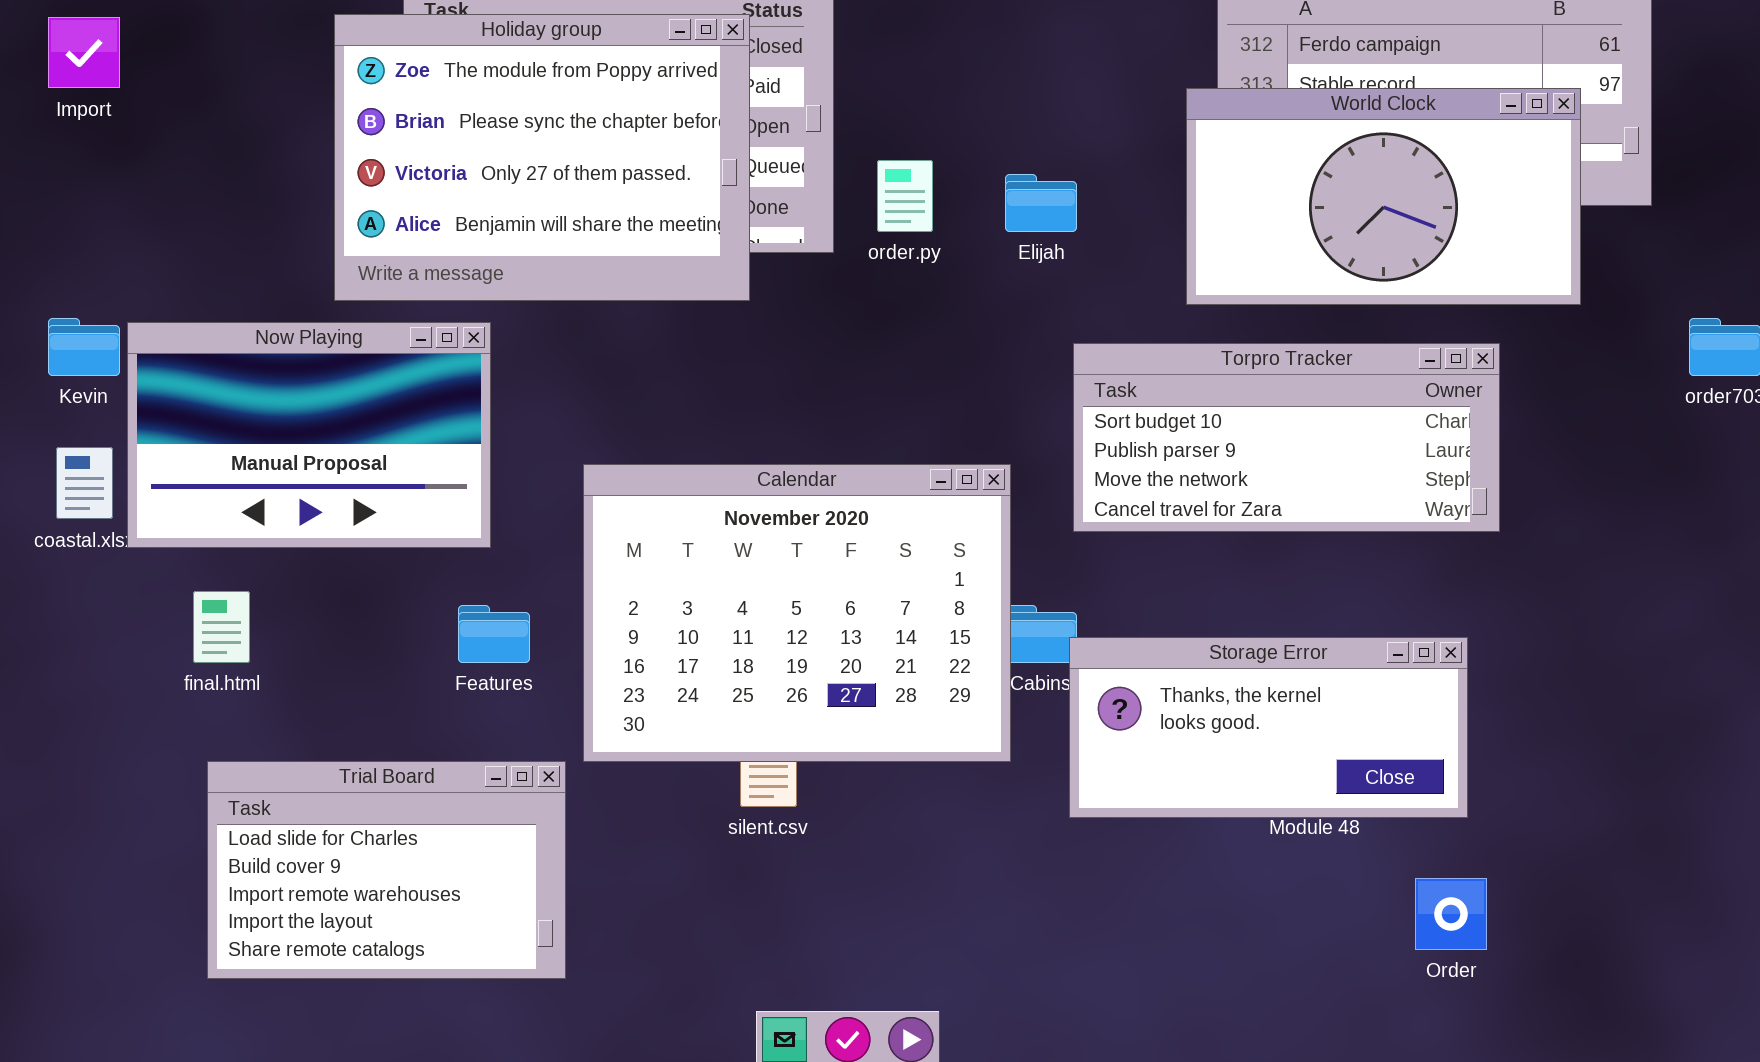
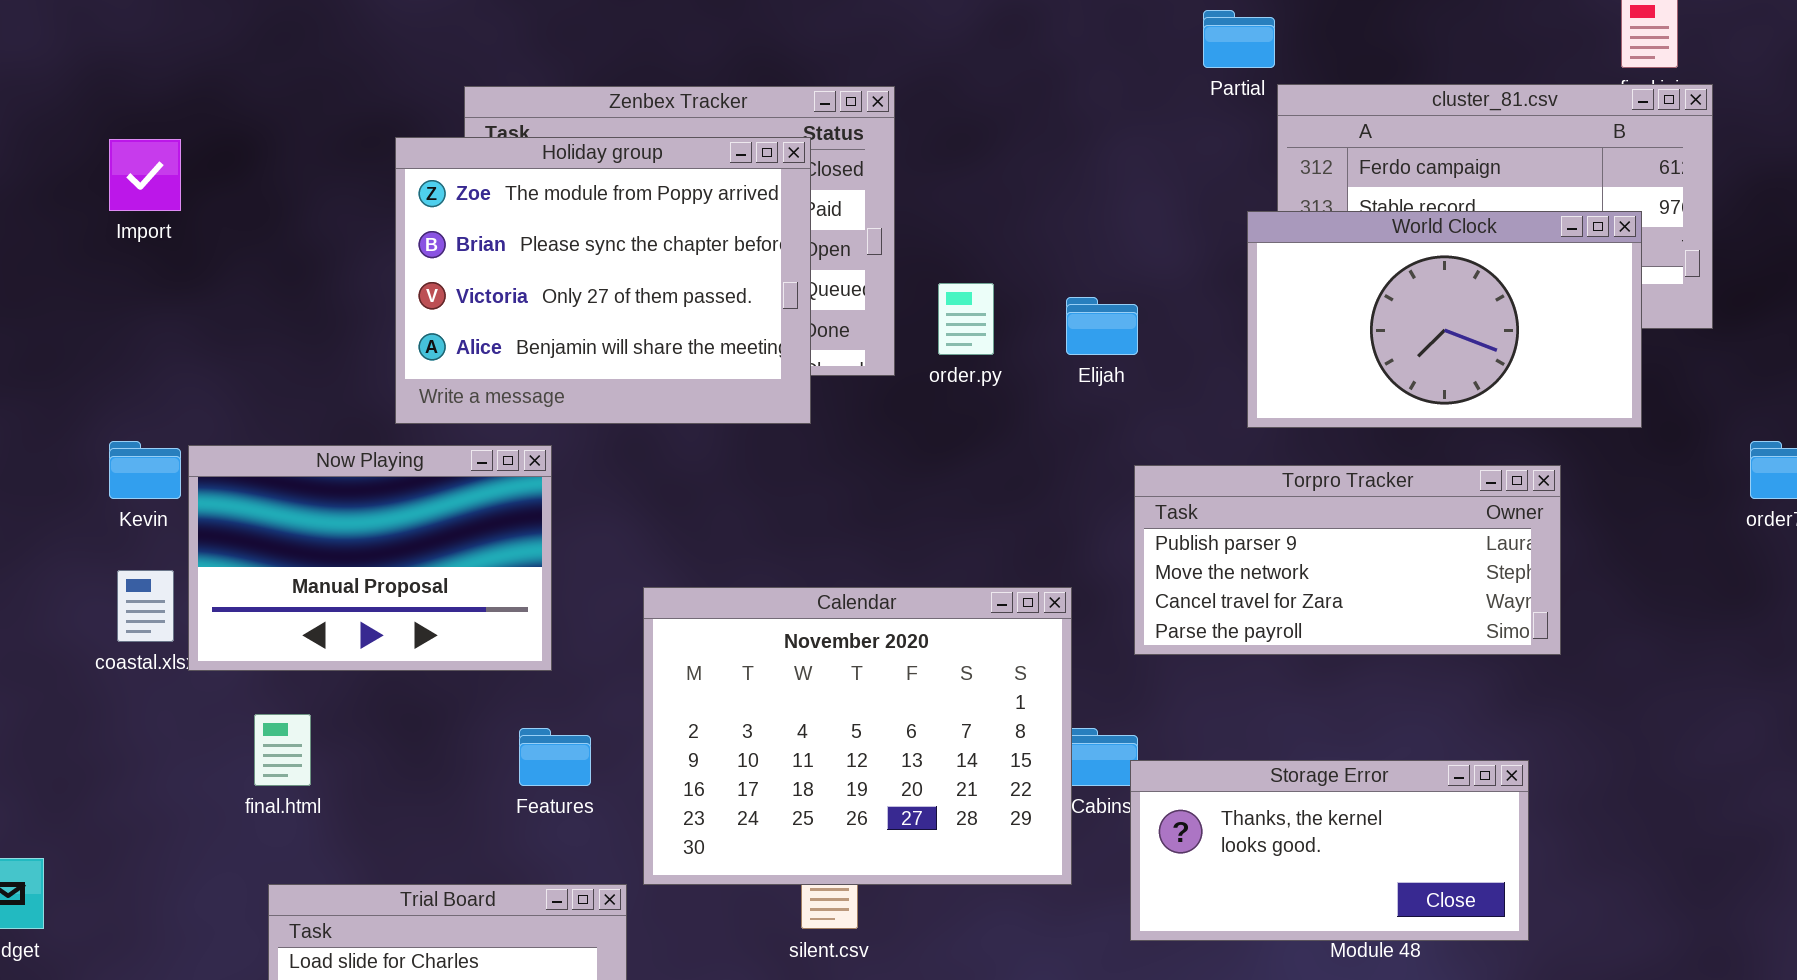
Torpro Tracker: [1073,343,1500,532] -> [1134,465,1561,655], scrolled down 1 row

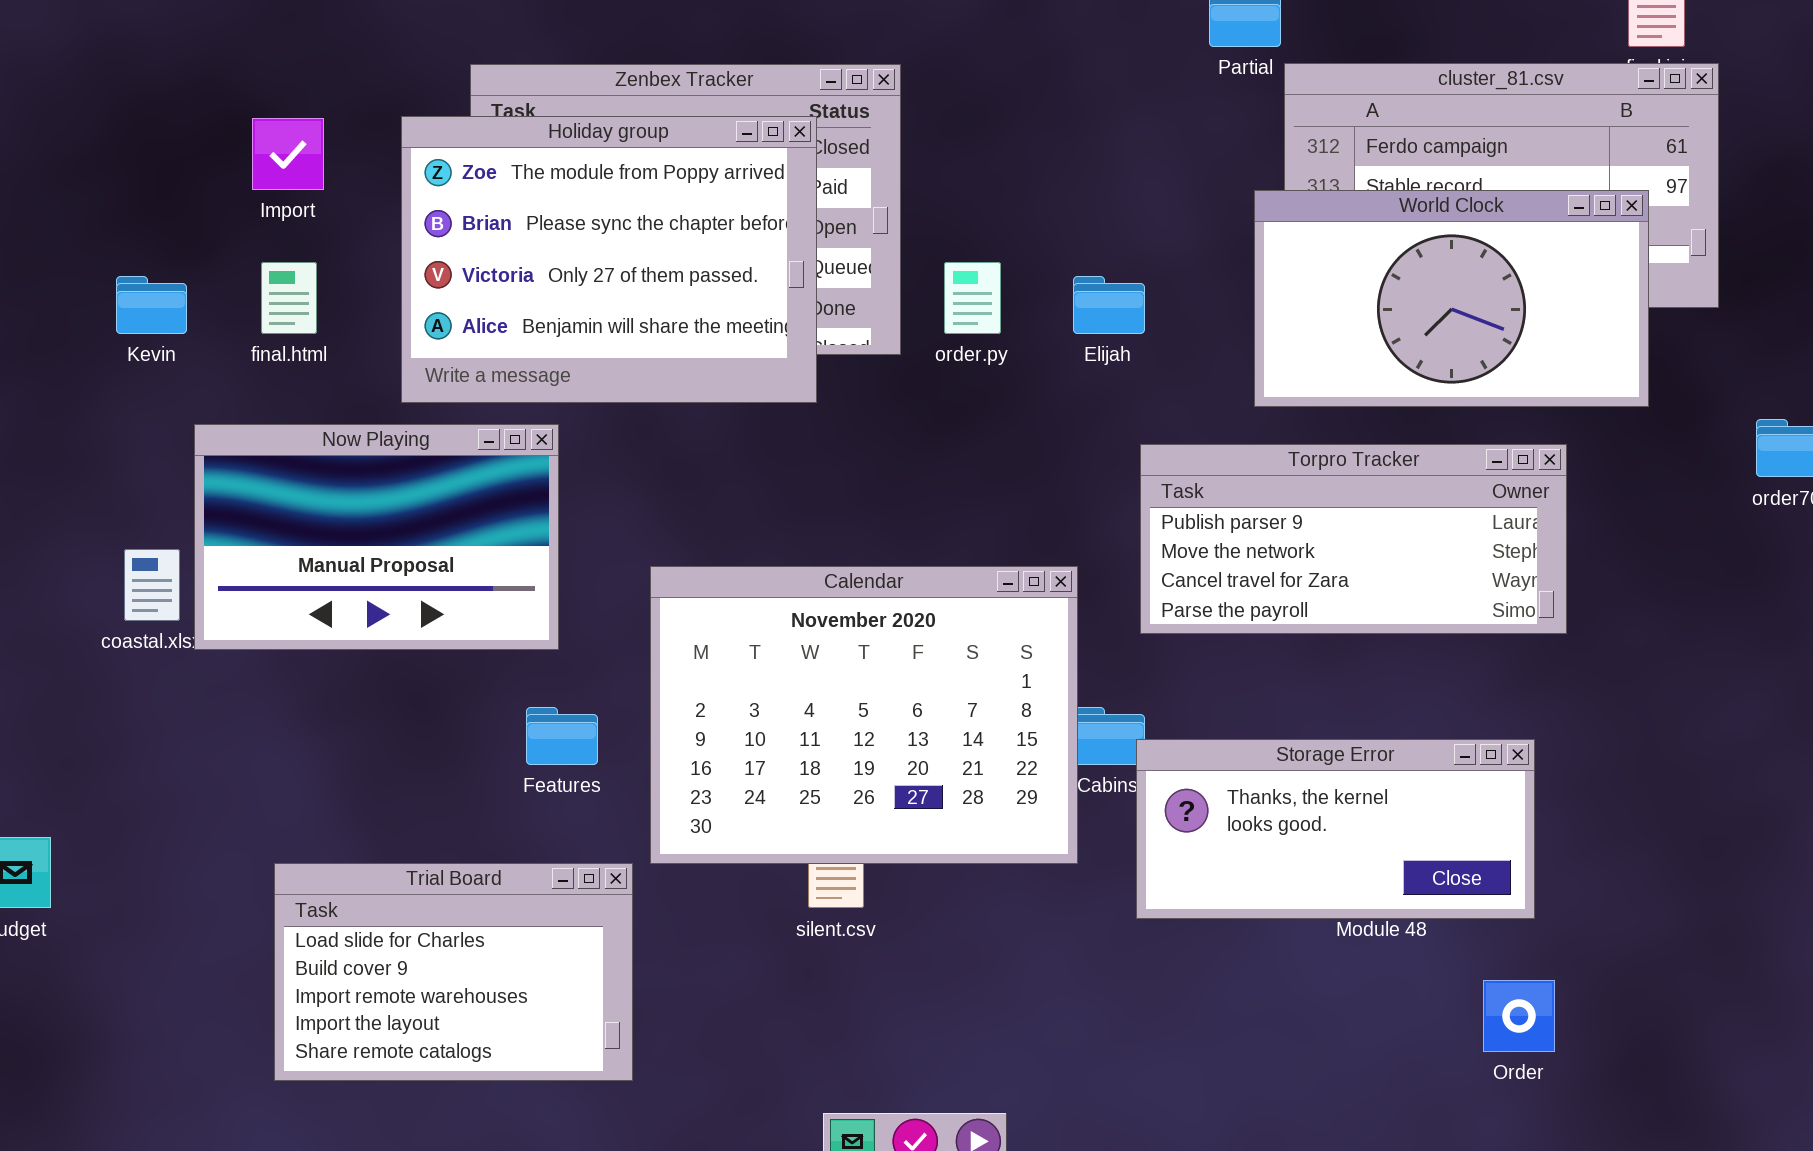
Import: [109,139,181,211] -> [252,118,324,190], moved
Kevin: [109,441,181,499] -> [116,276,187,334], moved
final.html: [254,714,311,786] -> [261,262,317,334], moved

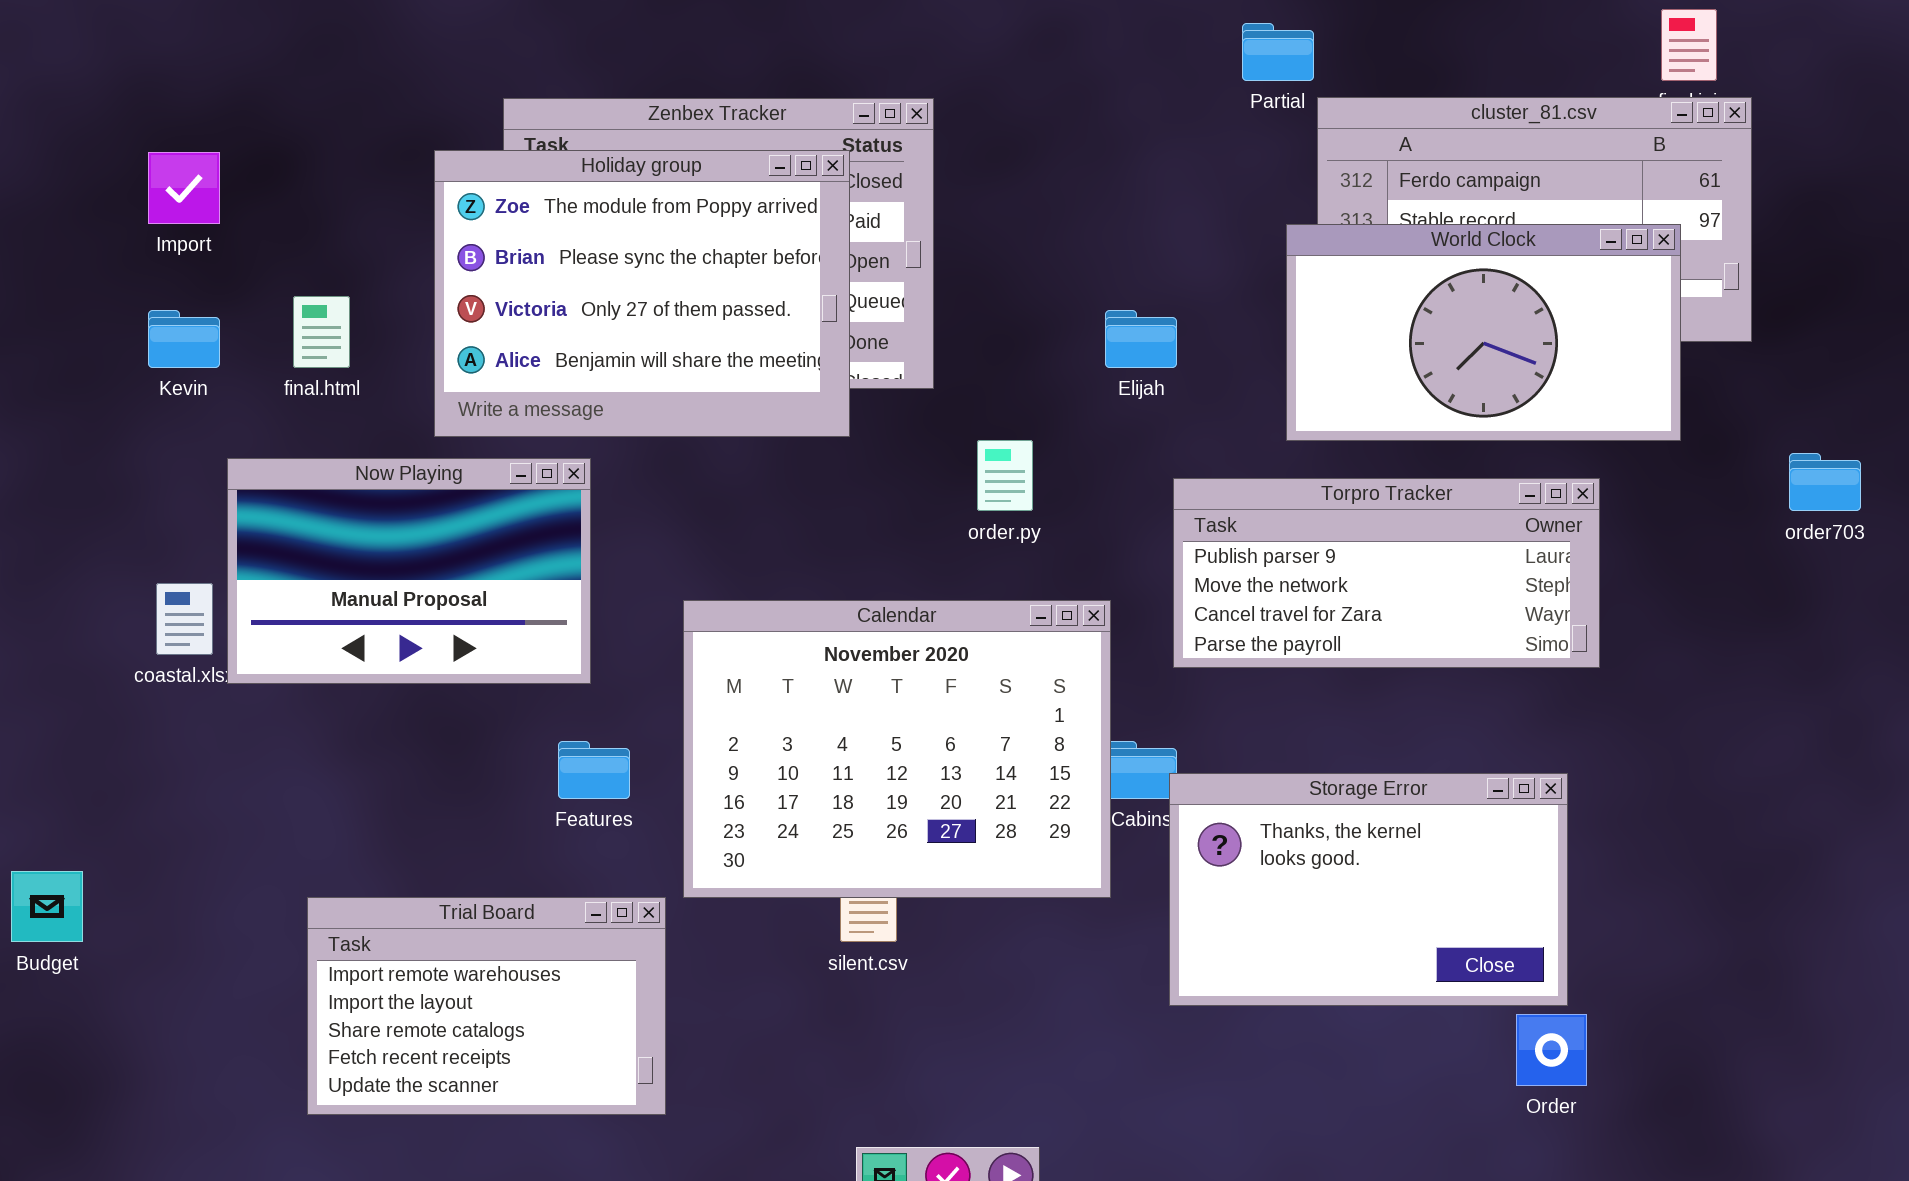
Import: [252,118,324,190] -> [148,152,220,224], moved
order.py: [944,262,1001,334] -> [977,440,1033,511], moved
Storage Error: [1136,739,1535,919] -> [1169,773,1568,1006], resized
Trial Board: [274,863,633,1081] -> [307,897,666,1115], scrolled down 2 rows

